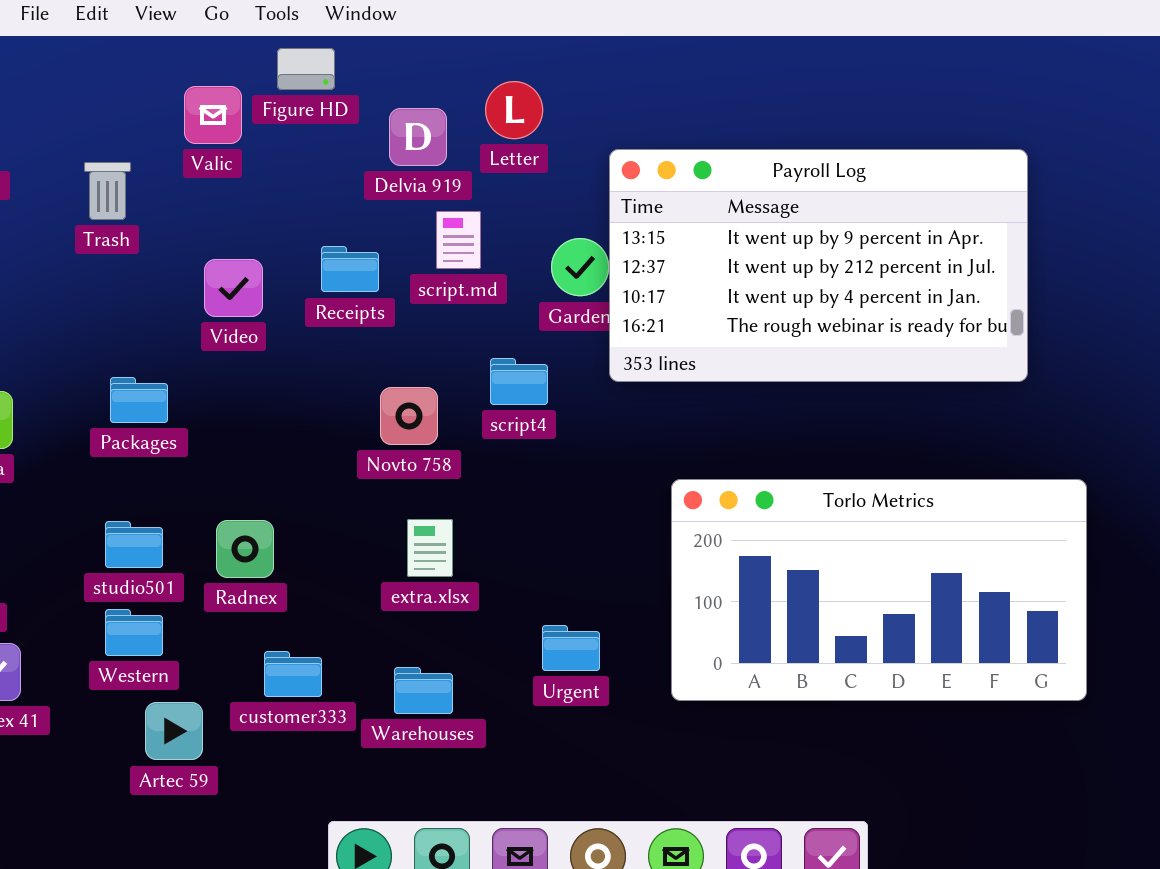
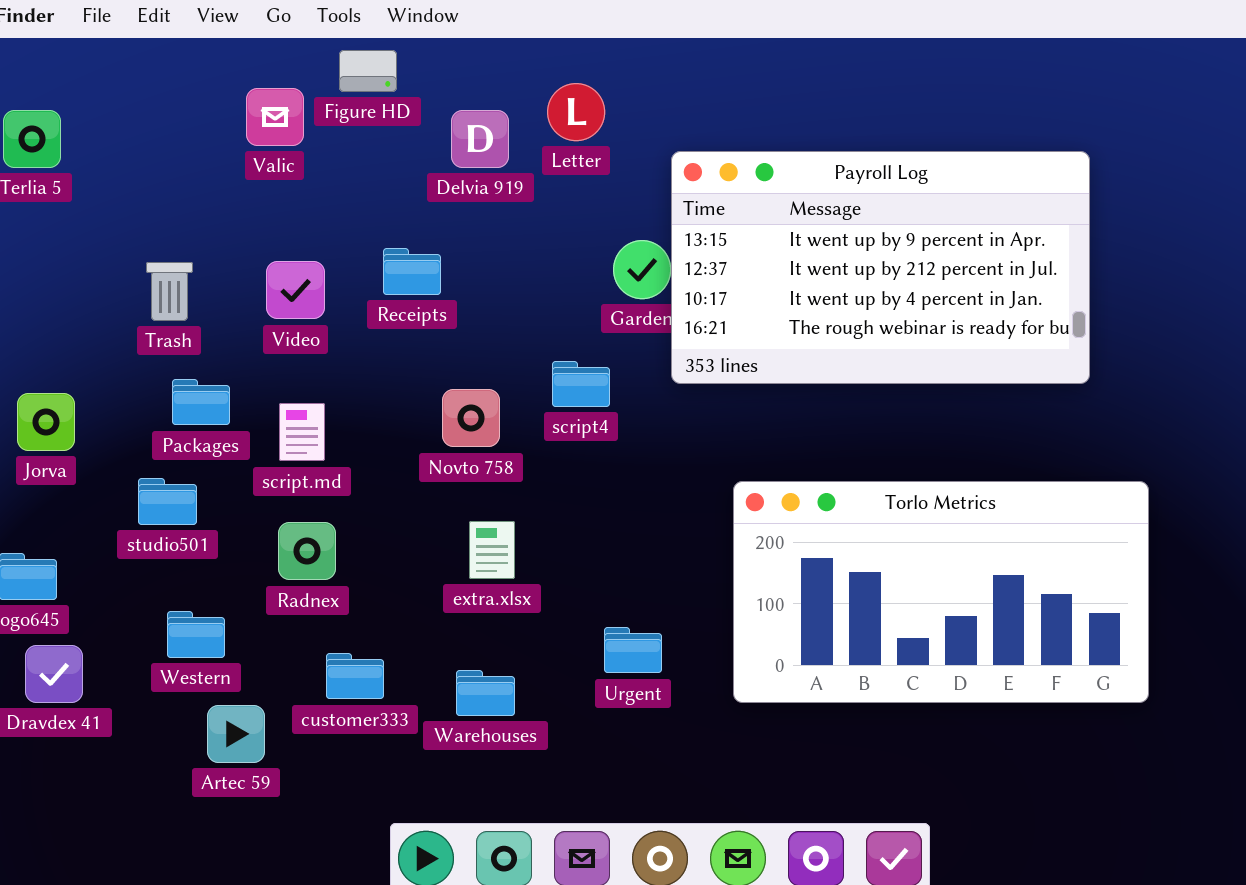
Trash: [84,162,131,220] -> [146,262,193,321], moved
script.md: [436,211,481,269] -> [279,403,325,461], moved
studio501: [105,521,163,568] -> [138,478,197,525], moved

